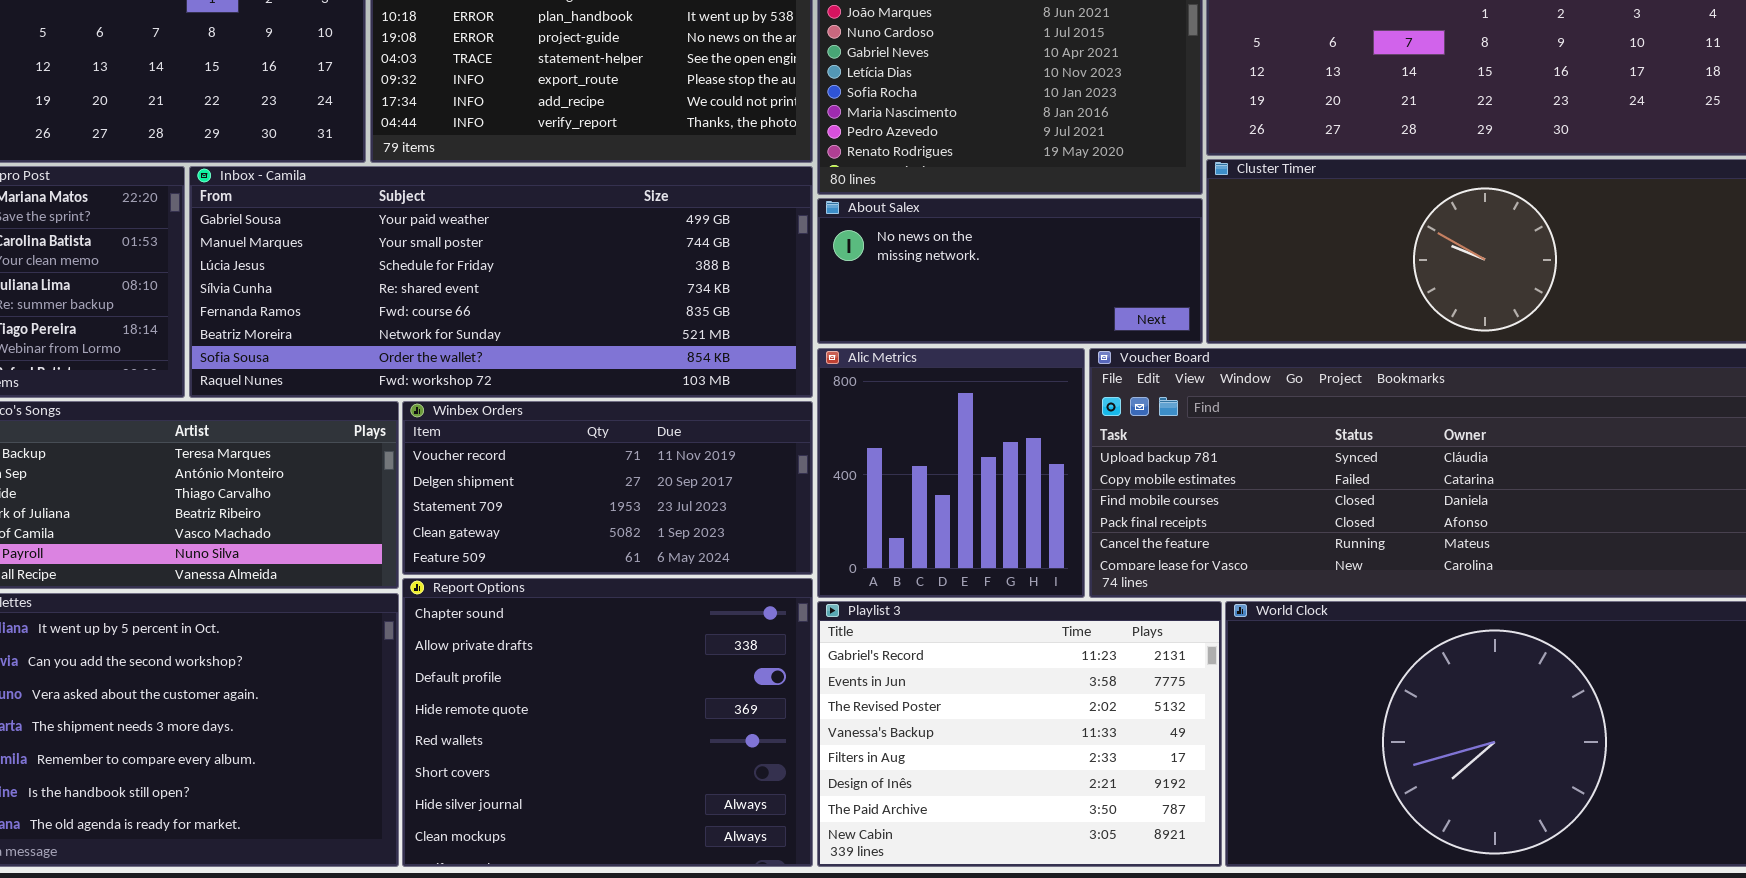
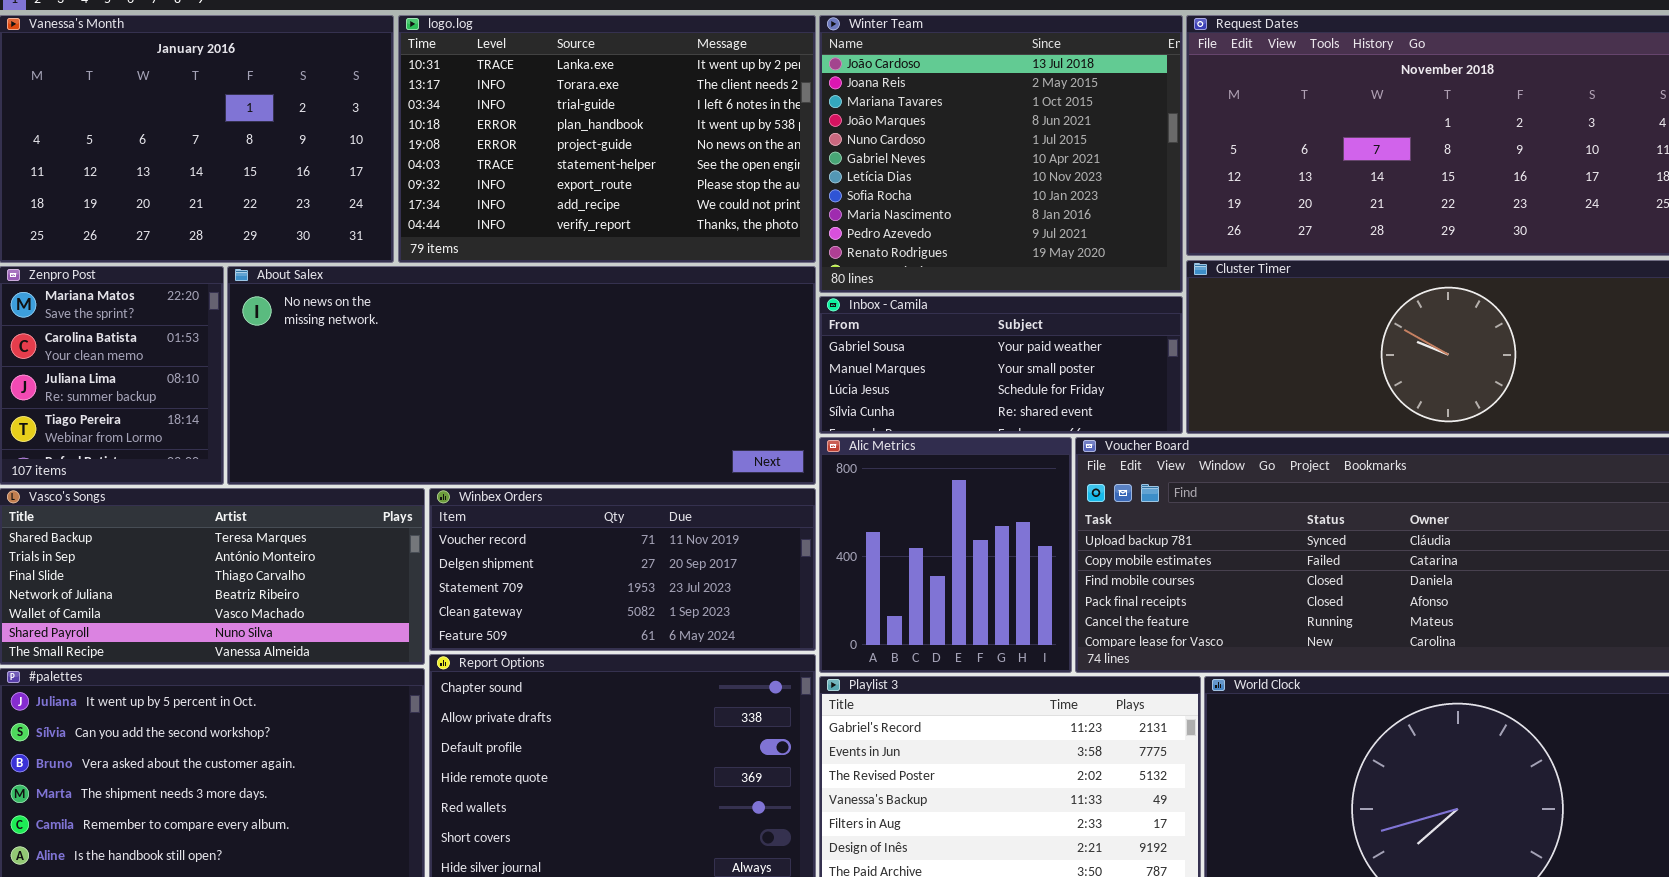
Inbox - Camila: [189,166,813,398] -> [819,296,1183,434], moved, resized
About Salex: [817,198,1203,344] -> [227,266,816,485], moved, resized

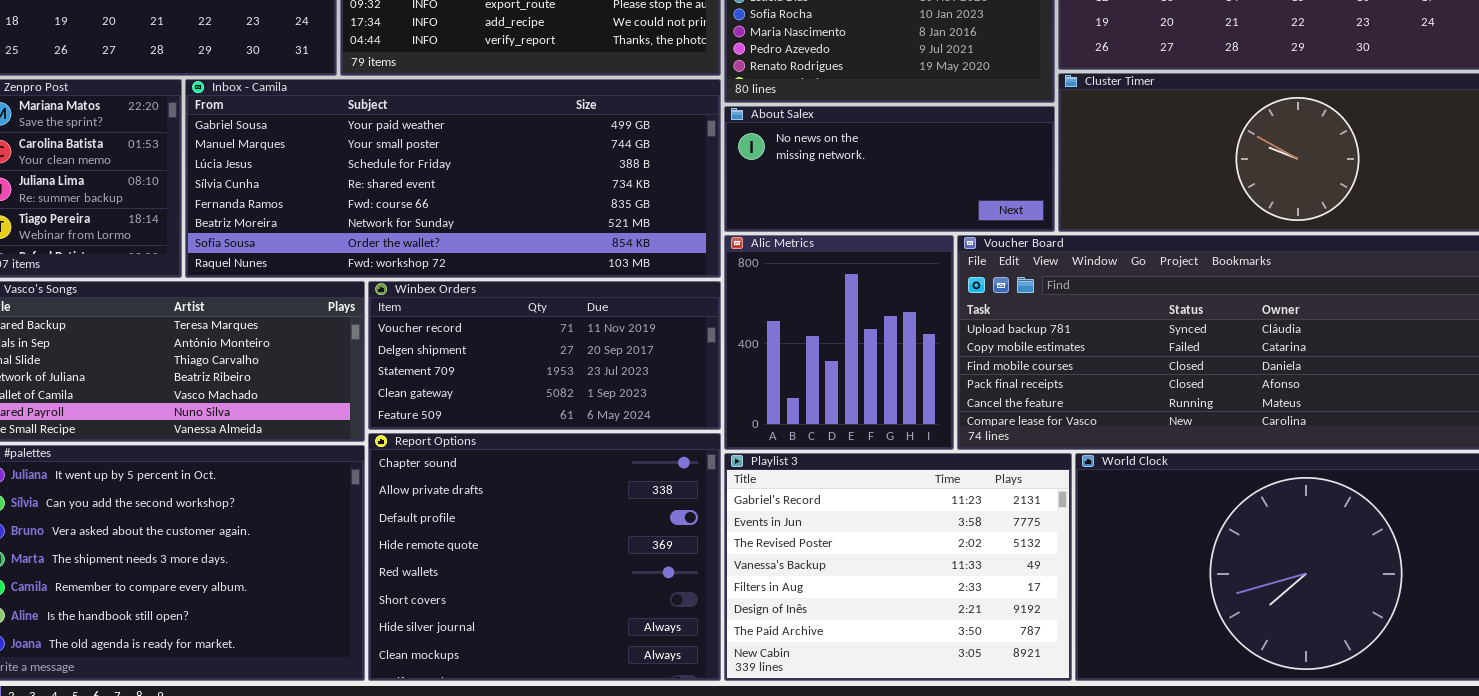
About Salex: [227,266,816,485] -> [724,106,1055,232], moved, resized
Inbox - Camila: [819,296,1183,434] -> [185,79,721,278], moved, resized

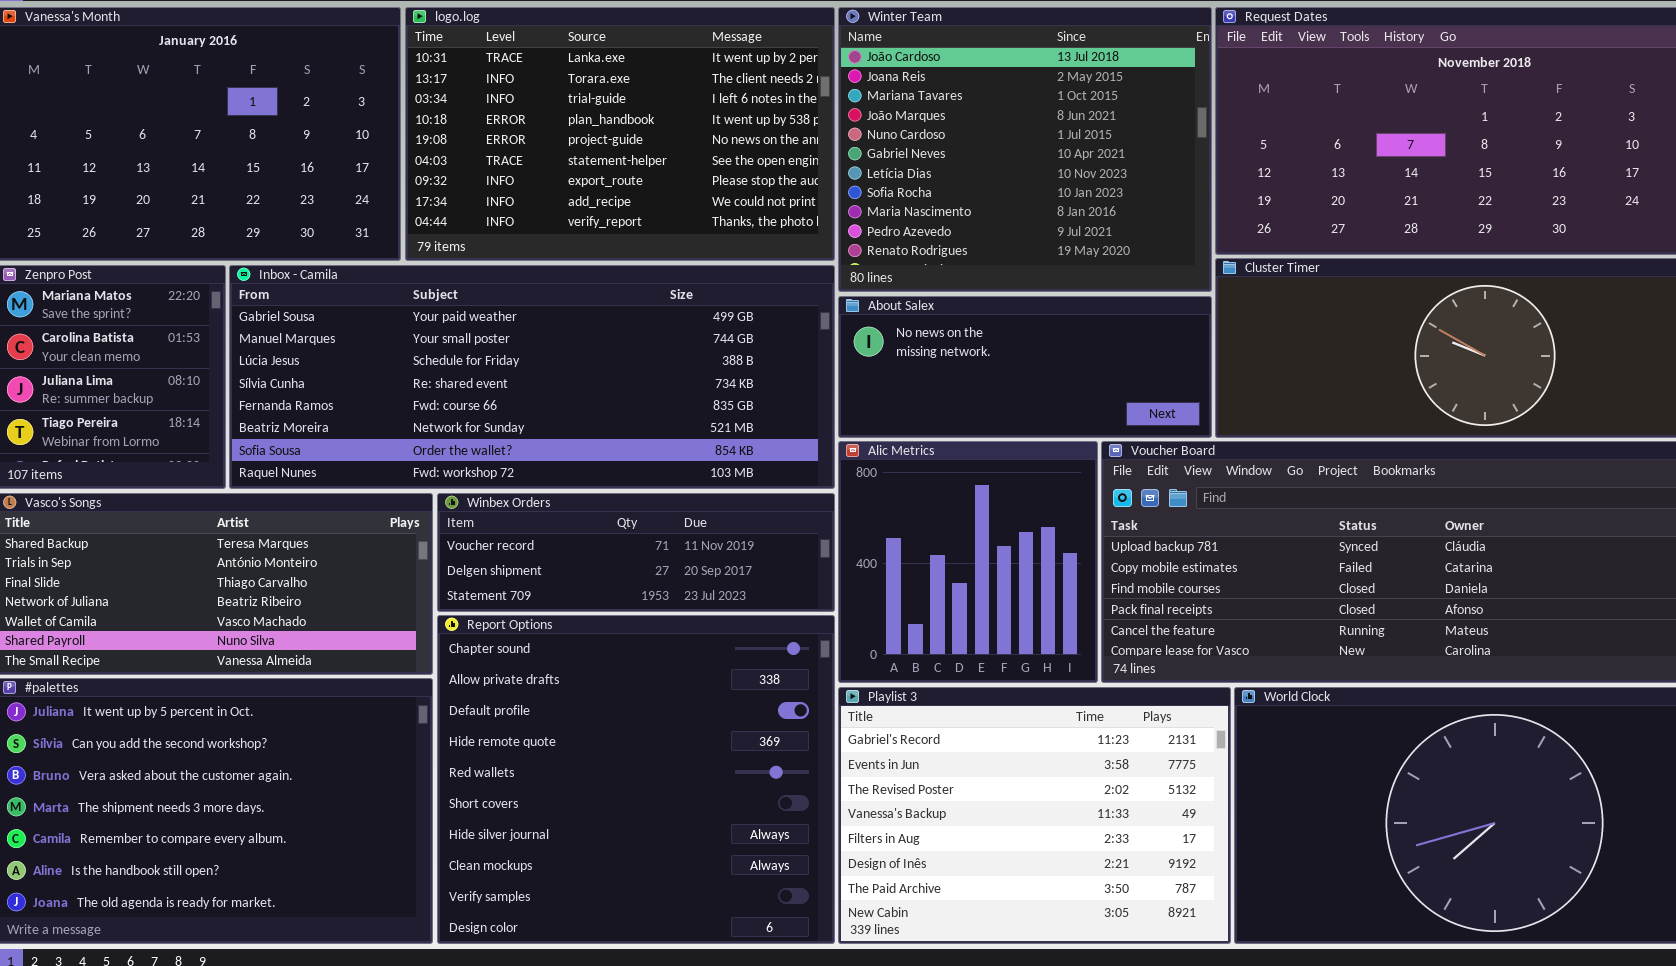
Winbex Orders: [368,281,721,430] -> [437,493,835,612], resized
Report Options: [368,433,721,681] -> [437,615,835,944], resized

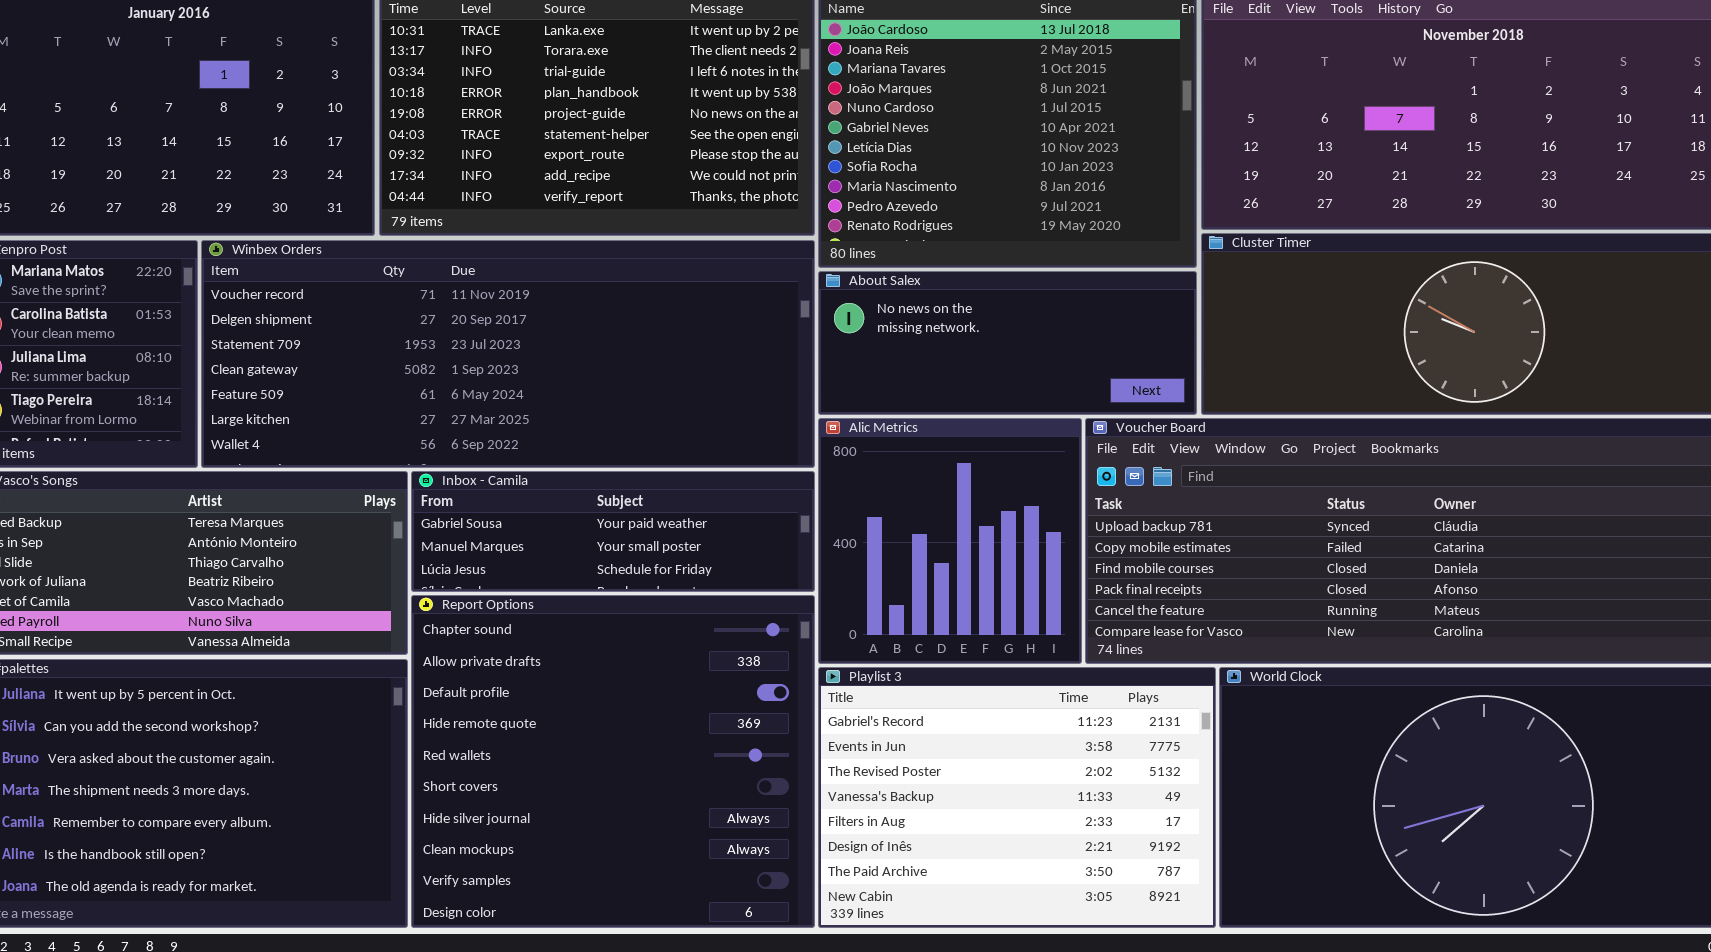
Inbox - Camila: [229,265,835,489] -> [411,471,815,592], moved, resized
Winbex Orders: [437,493,835,612] -> [201,240,815,468], moved, resized

